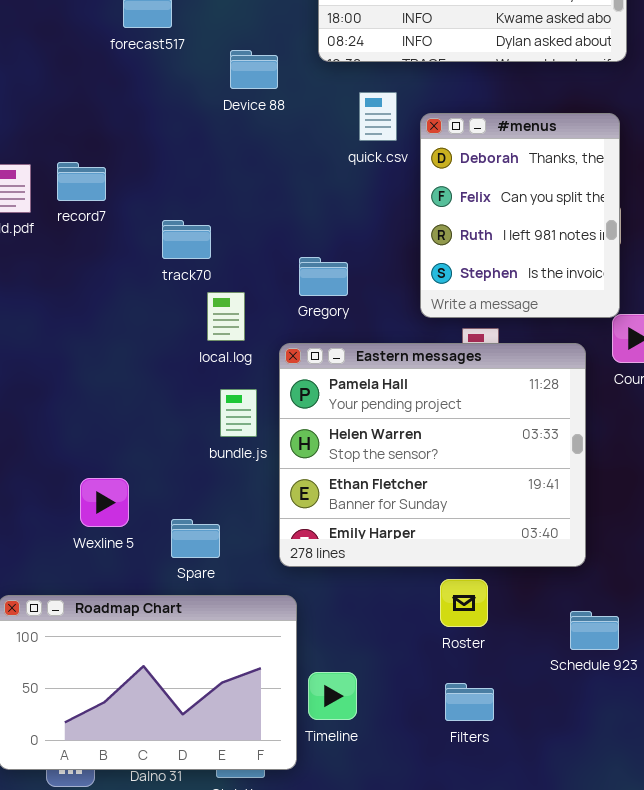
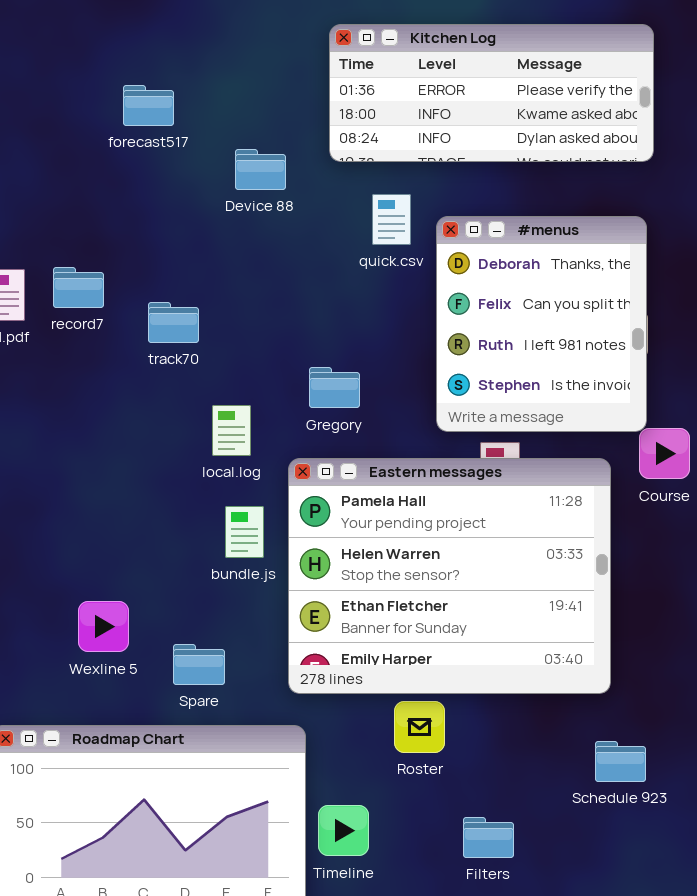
track70: [162,220,211,259] -> [148,302,199,343], moved
Roster: [440,579,488,627] -> [394,701,445,753], moved

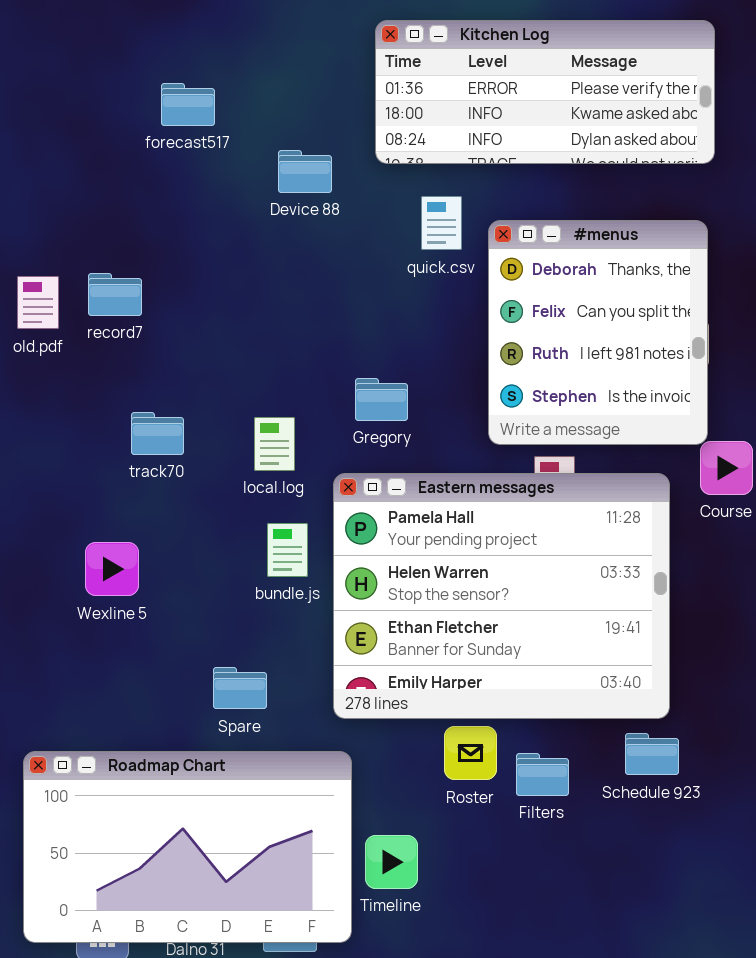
track70: [148,302,199,343] -> [131,412,184,455], moved
Wexline 5: [78,601,129,652] -> [85,542,139,596], moved
Schedule 923: [595,741,646,782] -> [625,733,679,775], moved
Filters: [463,817,514,858] -> [516,753,569,796], moved

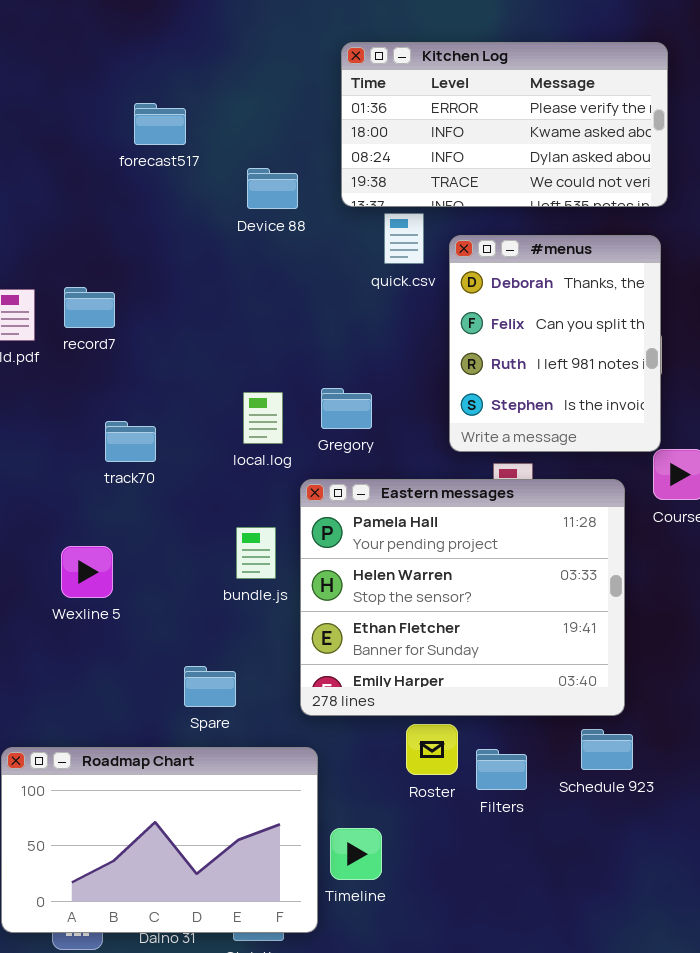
Kitchen Log: [375,20,715,164] -> [341,42,668,207], resized
local.log: [254,417,295,471] -> [243,392,283,444], moved

